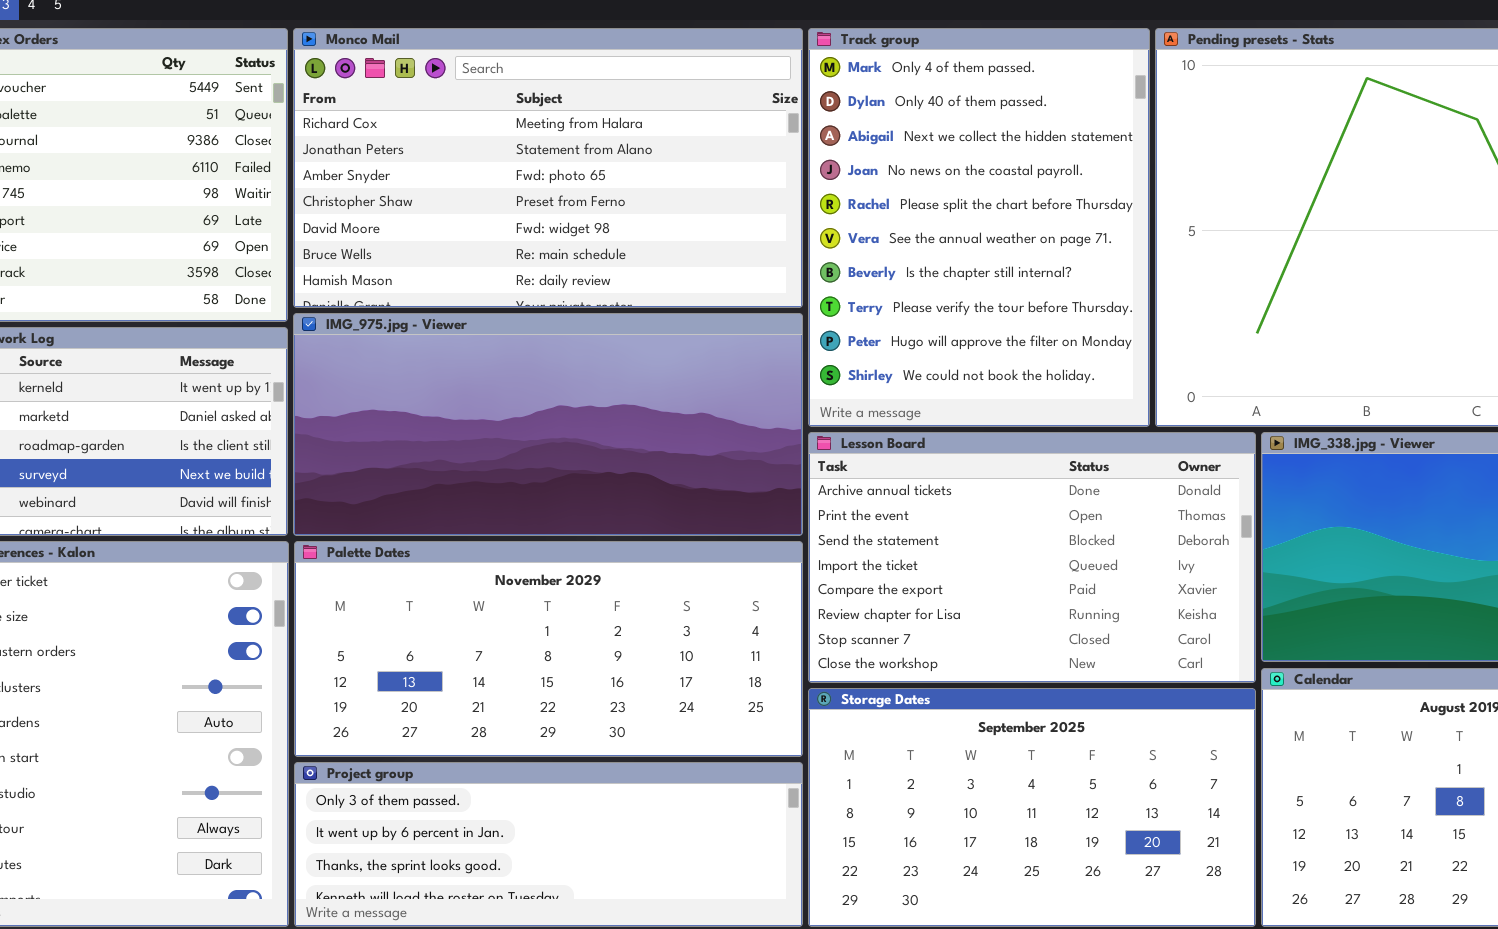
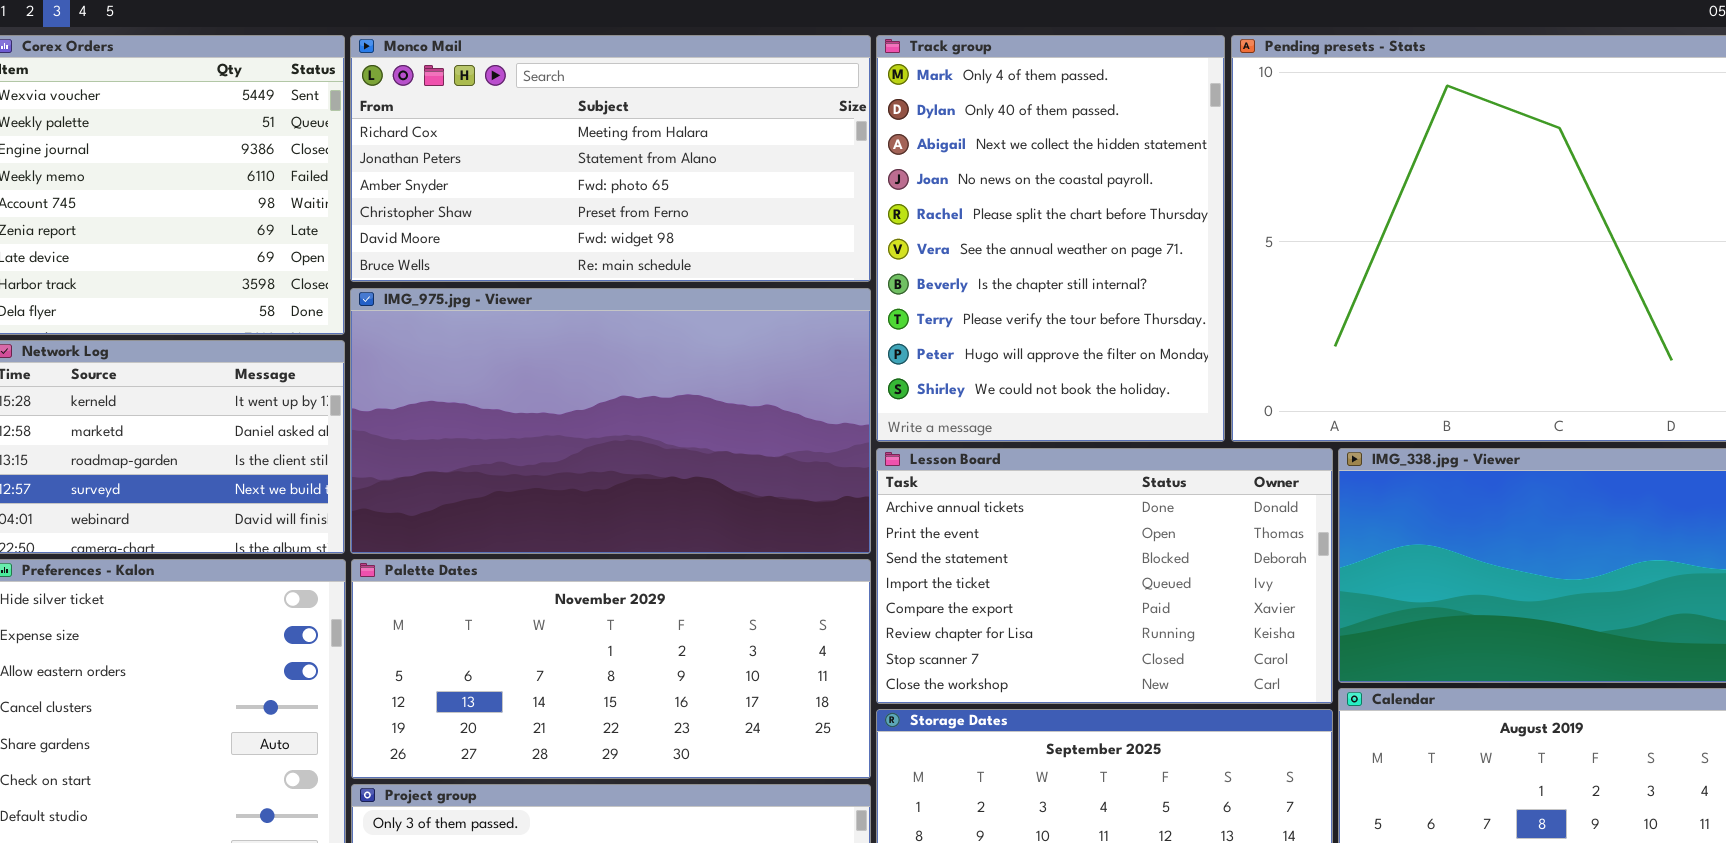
Monco Mail: [293,28,803,308] -> [350,35,871,282], resized
IMG_975.jpg - Viewer: [293,313,803,536] -> [350,288,871,554], resized

